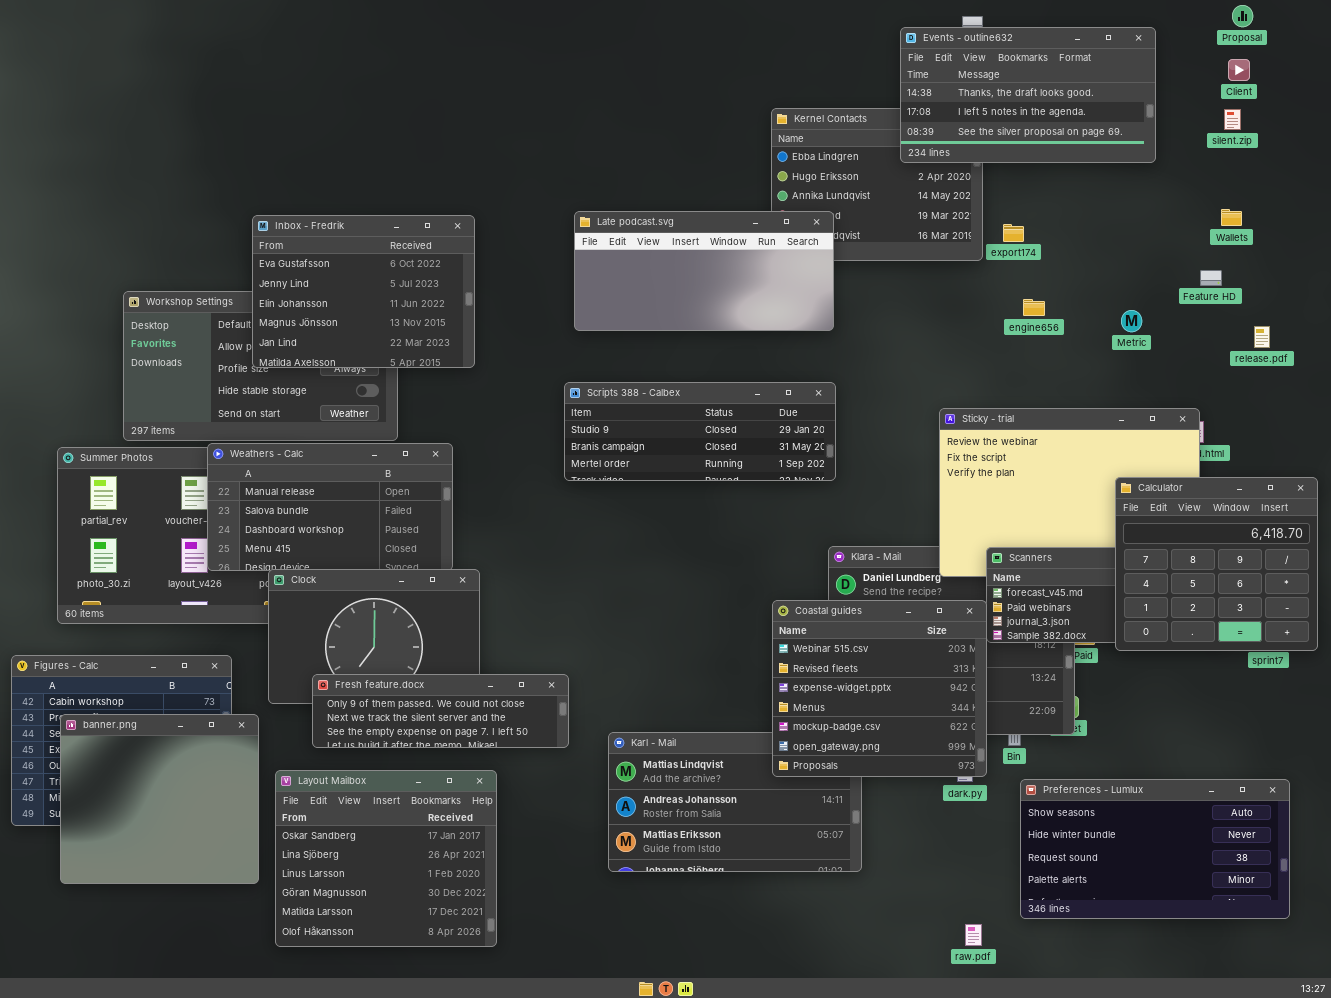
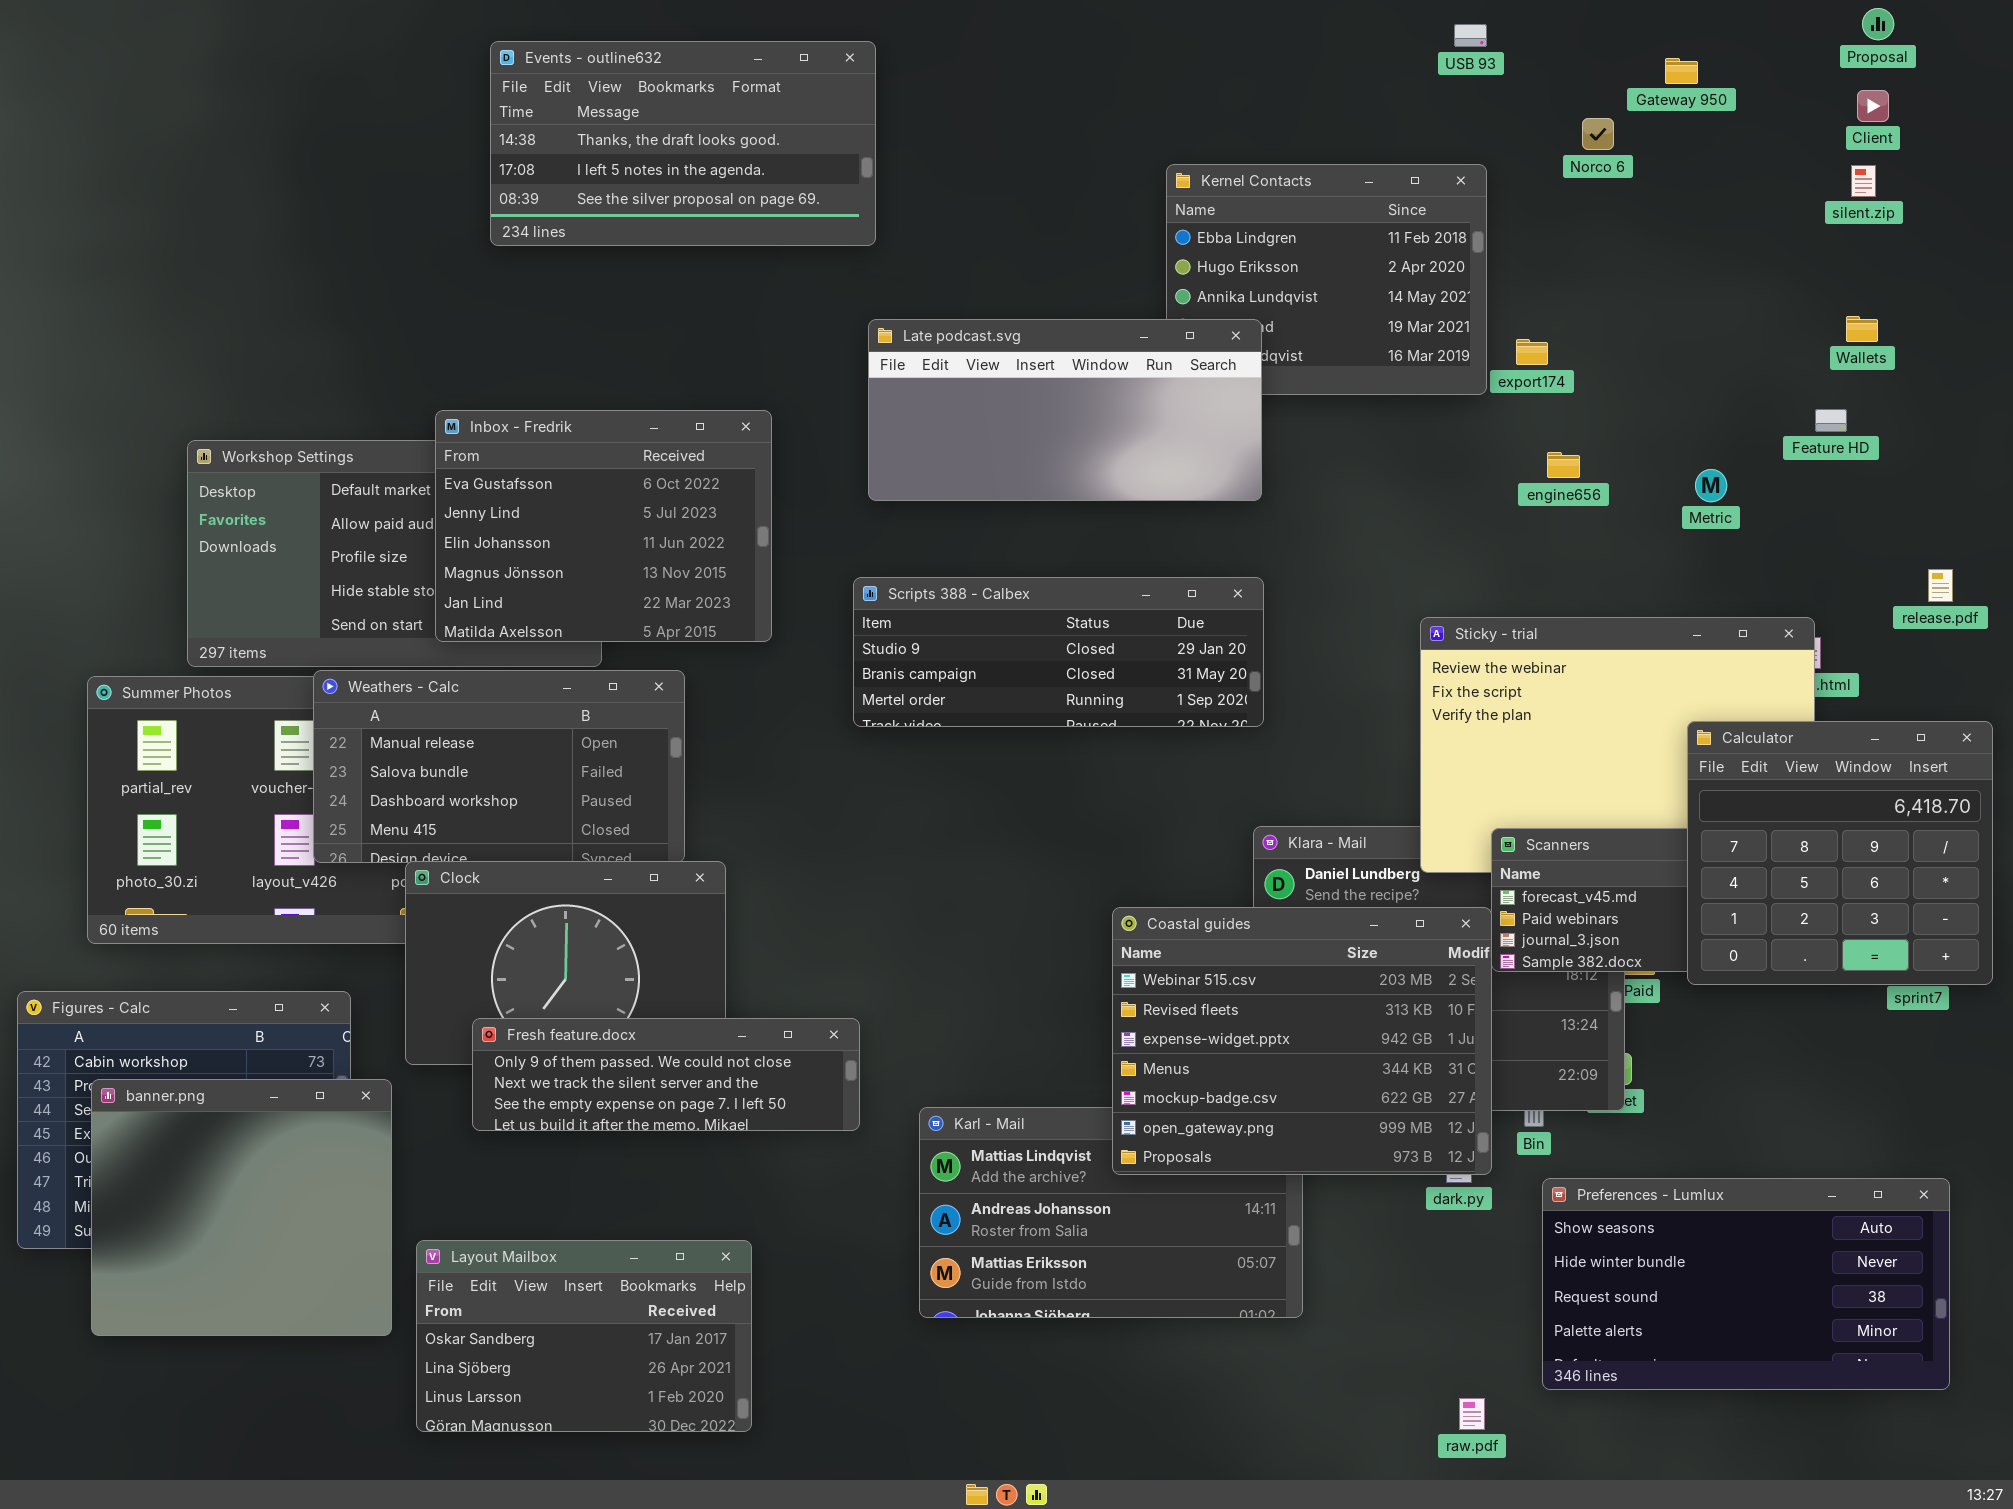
Events - outline632: [900,27,1156,163] -> [490,41,876,246], moved
Inbox - Fredrik: [252,215,475,368] -> [435,410,772,642], moved
release.pdf: [1254,326,1270,348] -> [1928,569,1953,602], moved
Coastal guides: [772,600,987,777] -> [1112,907,1492,1175], resized
Layout Mailbox: [275,770,497,947] -> [416,1240,752,1432], resized

